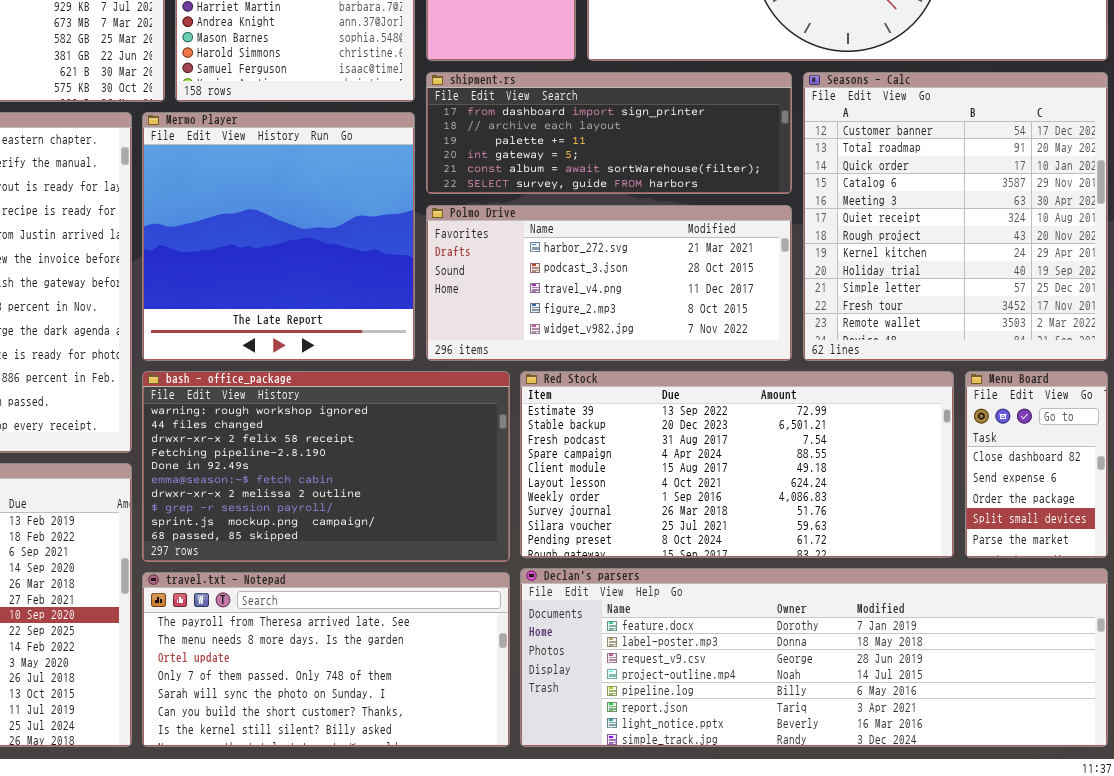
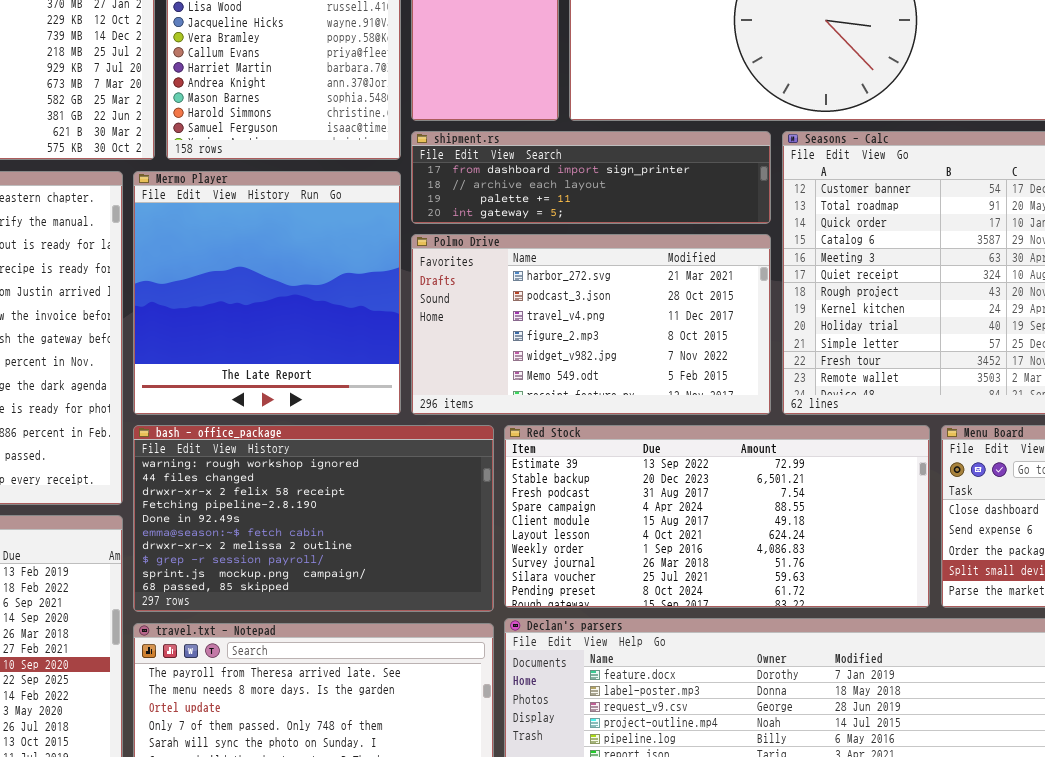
shipment.rs: [426,72,792,194] -> [411,131,771,224], resized
Polmo Drive: [426,205,792,361] -> [411,234,771,415], resized

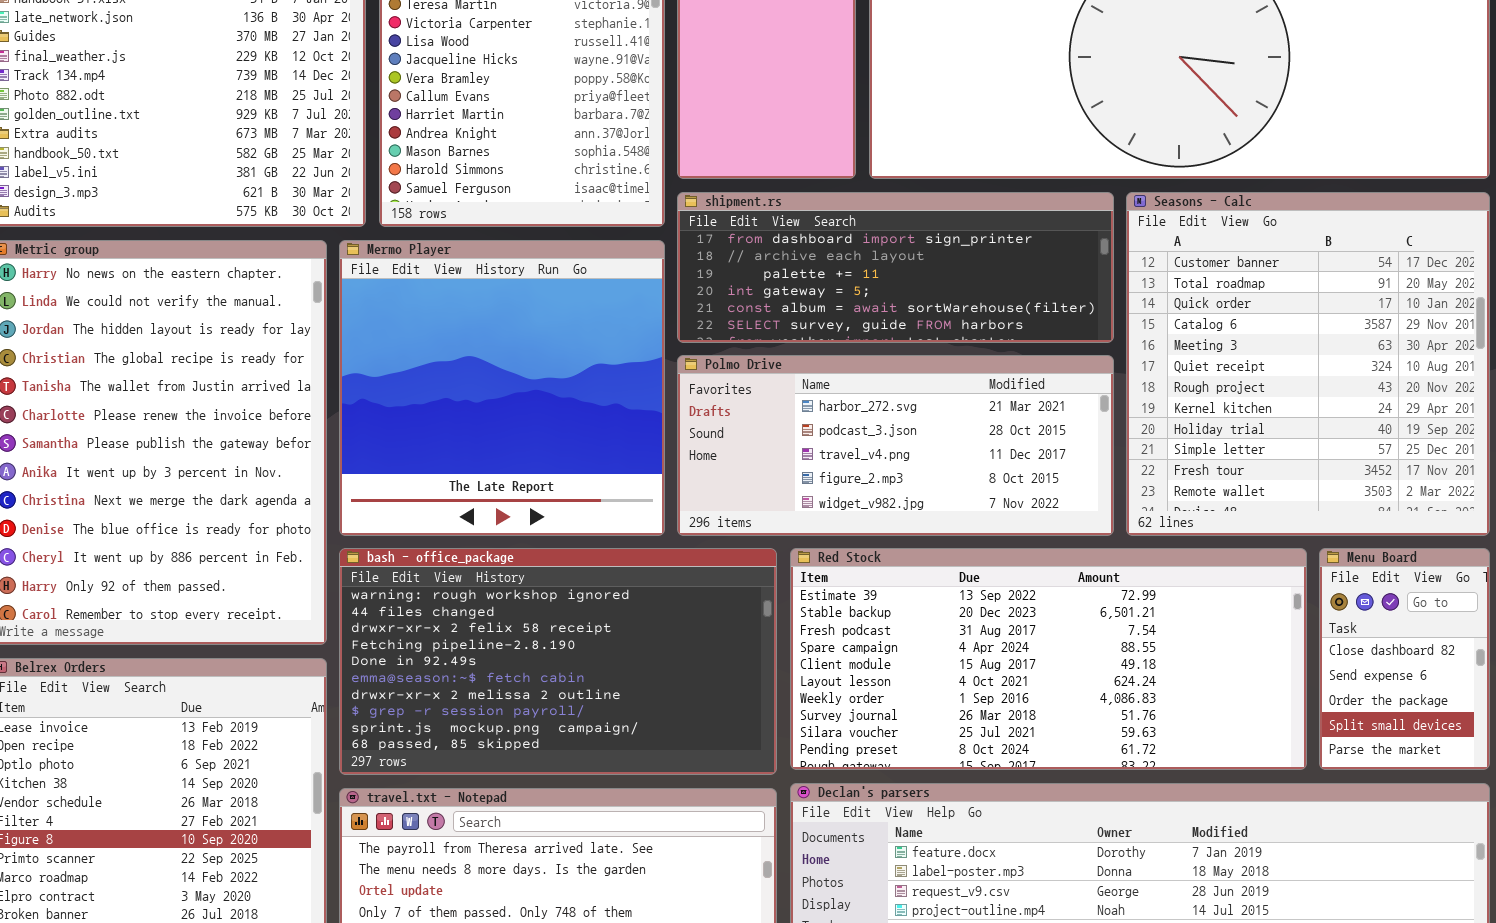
shipment.rs: [411,131,771,224] -> [677,192,1114,343], resized
Polmo Drive: [411,234,771,415] -> [677,355,1114,536], resized

